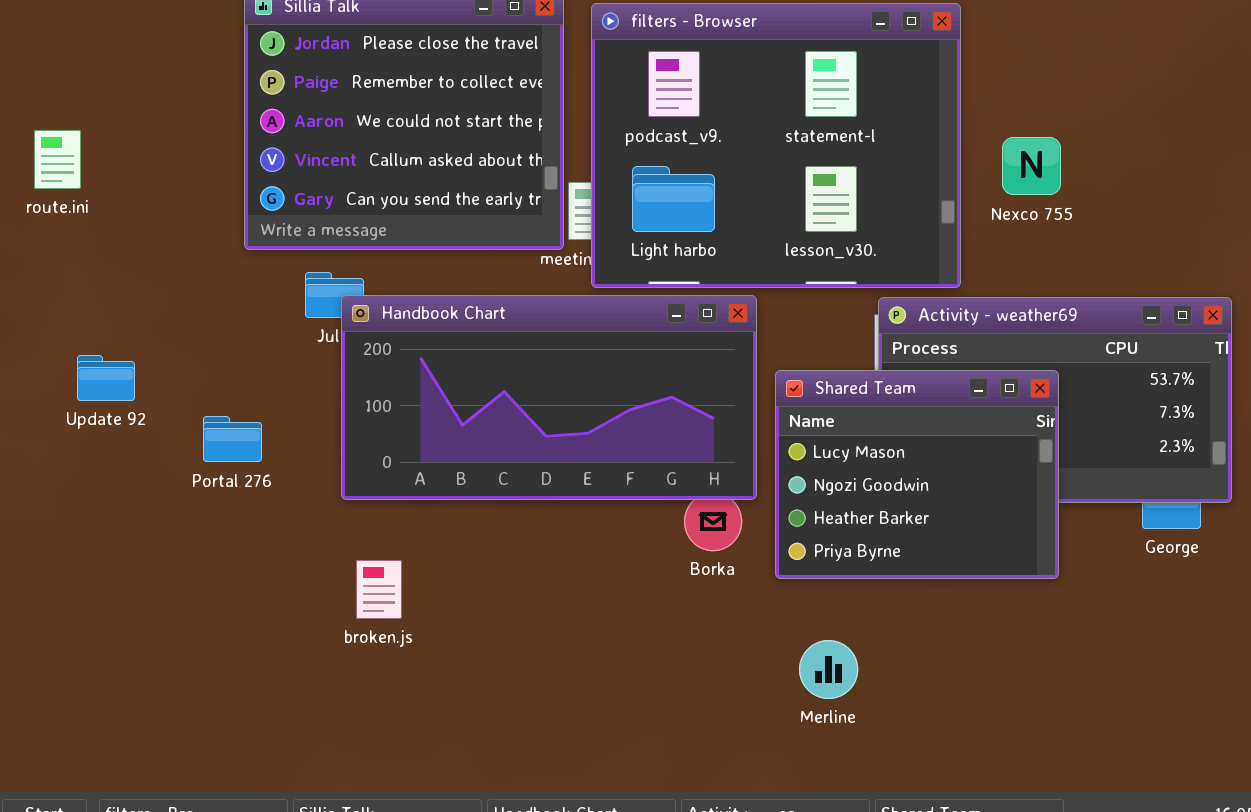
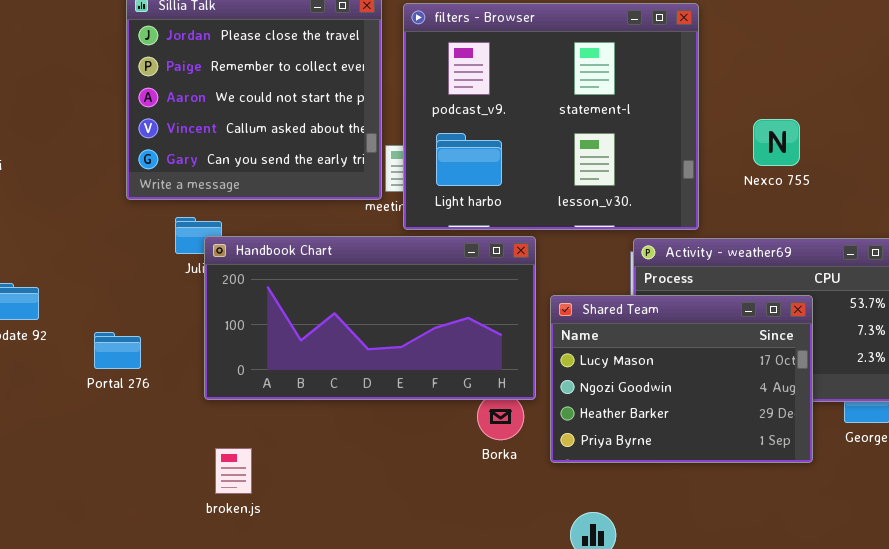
Nexco 755: [1002,137,1061,195] -> [753,119,800,166], moved
Shared Team: [775,370,1059,579] -> [550,295,813,463], resized

